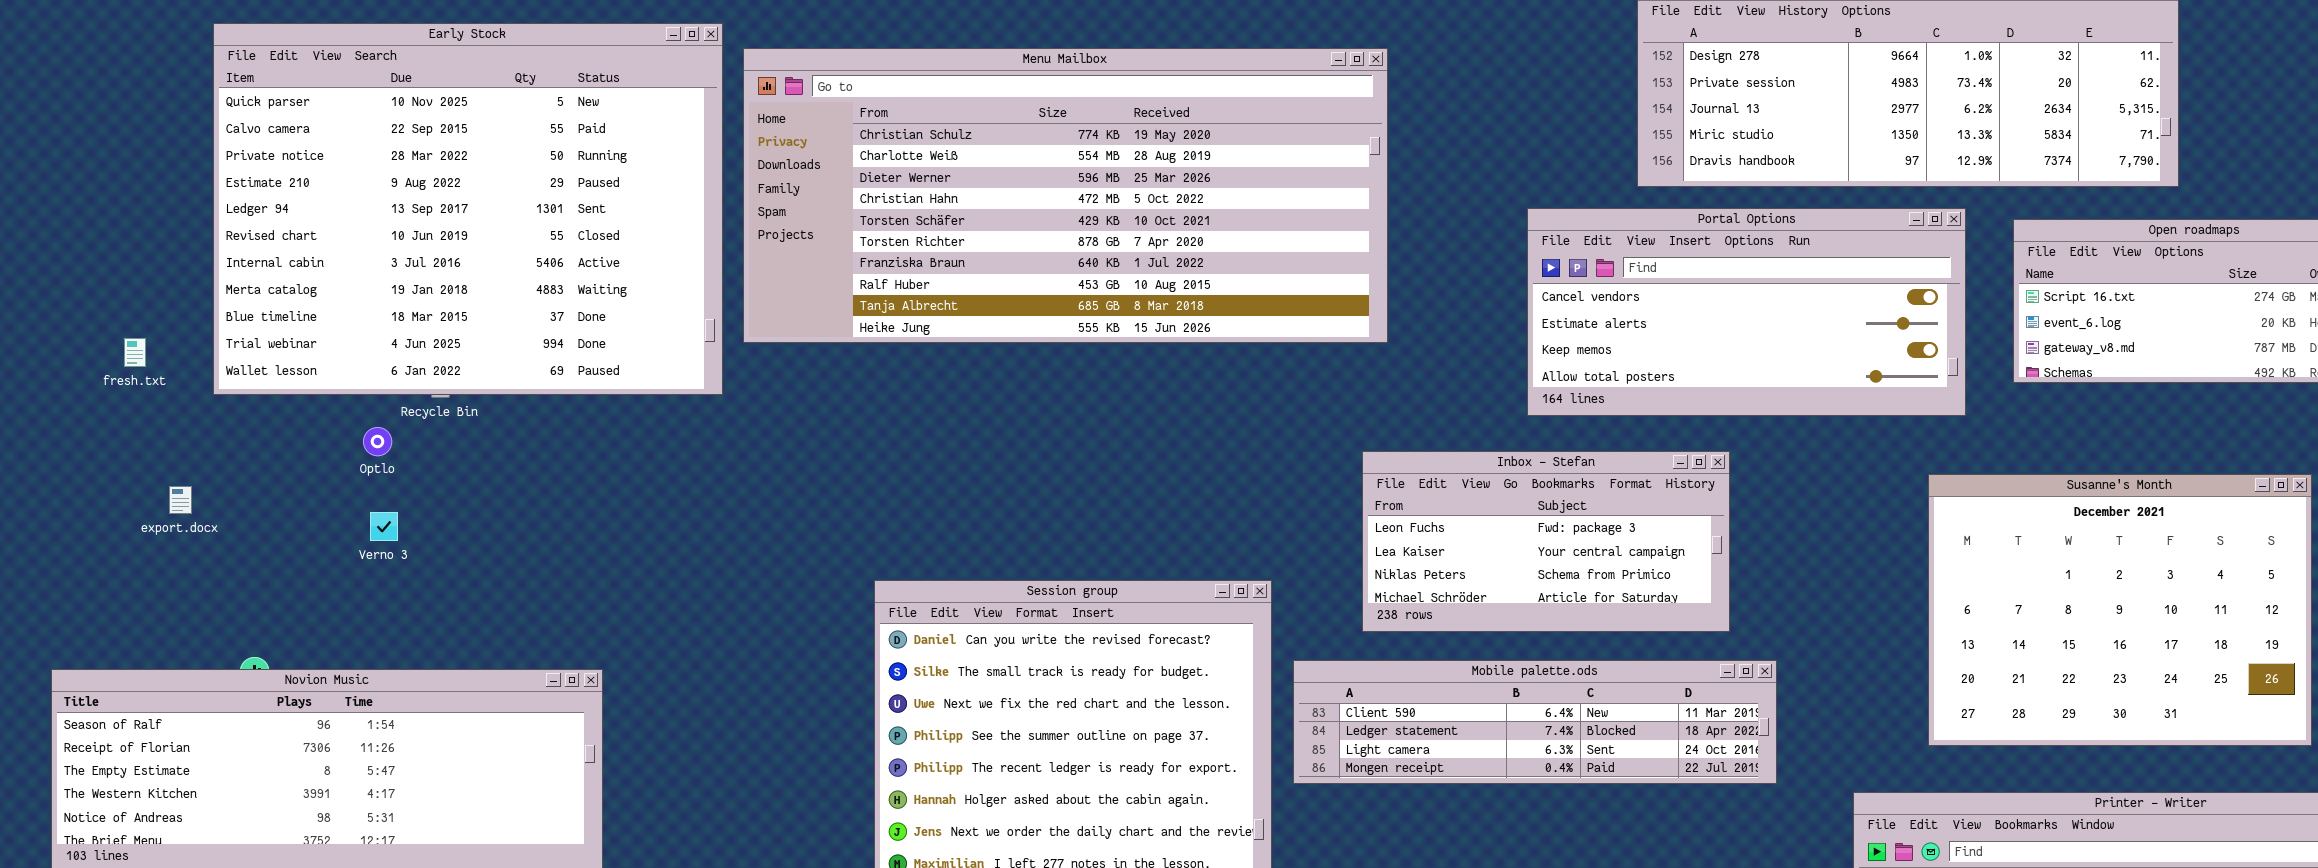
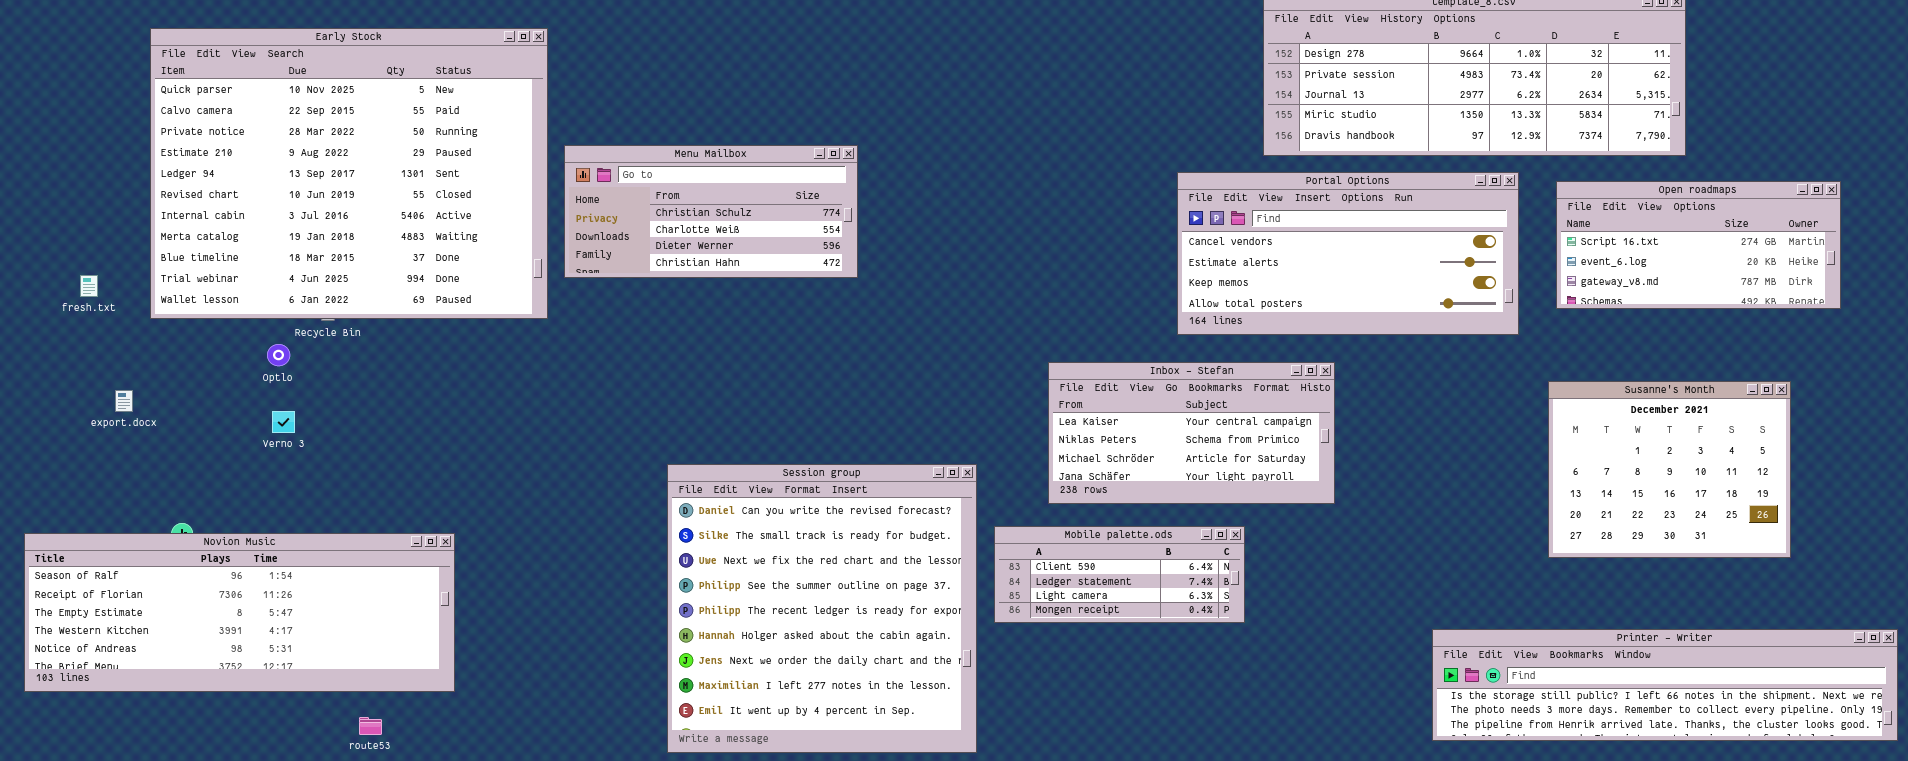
Menu Mailbox: [743,48,1388,343] -> [564,145,858,278], resized
Inbox - Stefan: [1362,451,1730,632] -> [1048,362,1335,504], scrolled down 1 row
Susanne's Month: [1928,474,2312,746] -> [1548,381,1791,558], resized
Mobile palette.ods: [1293,660,1777,784] -> [994,526,1245,623], resized

